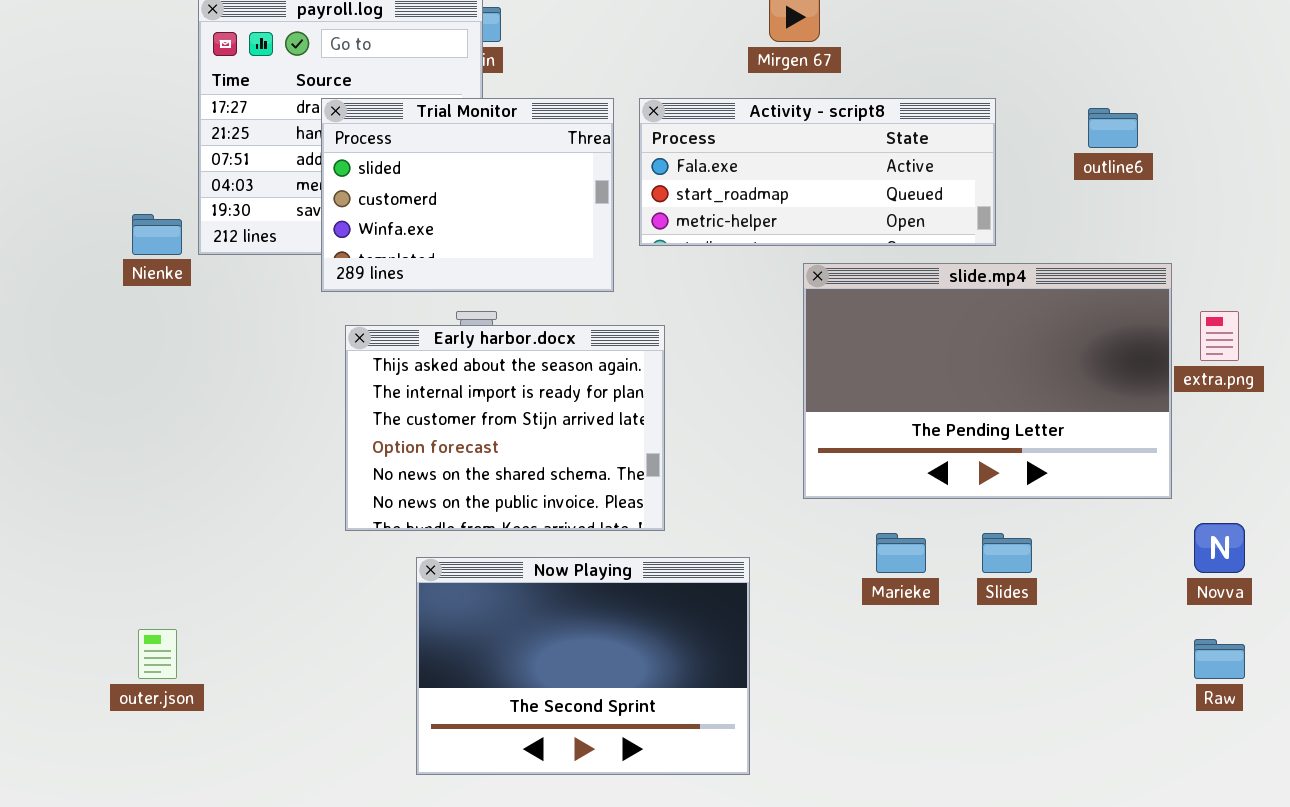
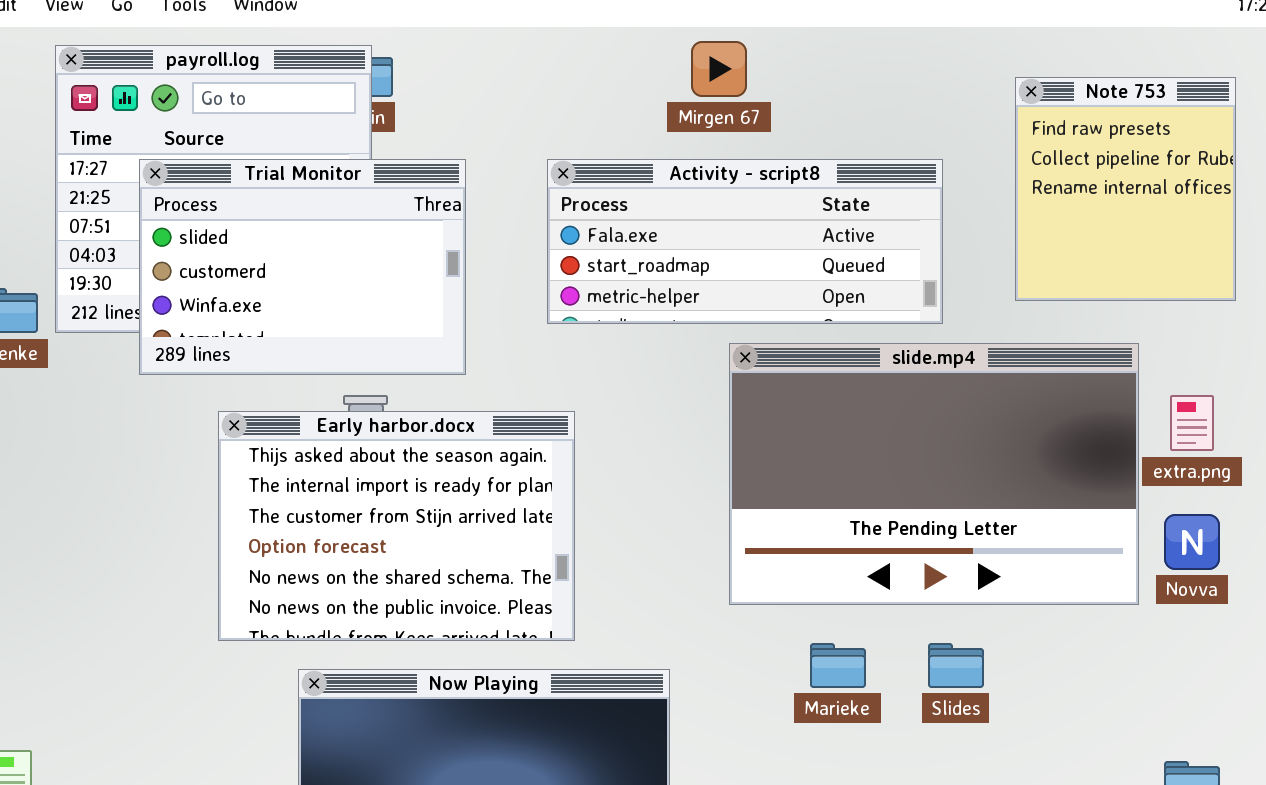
Note 753: none -> [1015,77,1236,301], opened
Trial Monitor: [321,98,614,292] -> [139,159,466,375], moved
Novva: [1194,523,1245,573] -> [1164,514,1220,570], moved

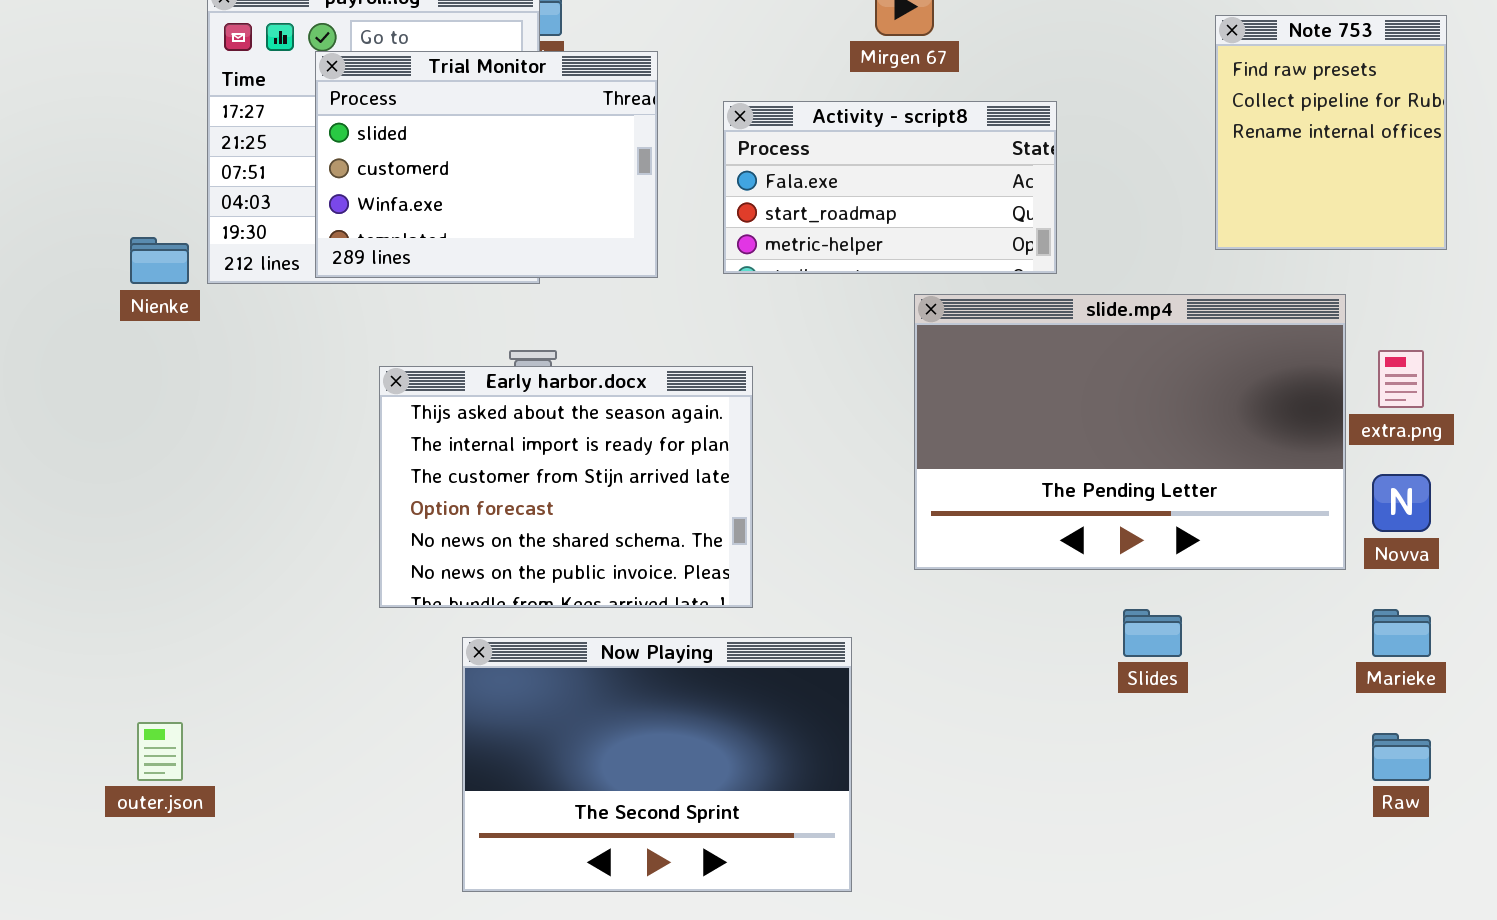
Trial Monitor: [139,159,466,375] -> [315,51,658,278], moved
Activity - script8: [547,159,943,324] -> [723,101,1057,274], resized
Marieke: [810,643,866,688] -> [1372,609,1431,657], moved

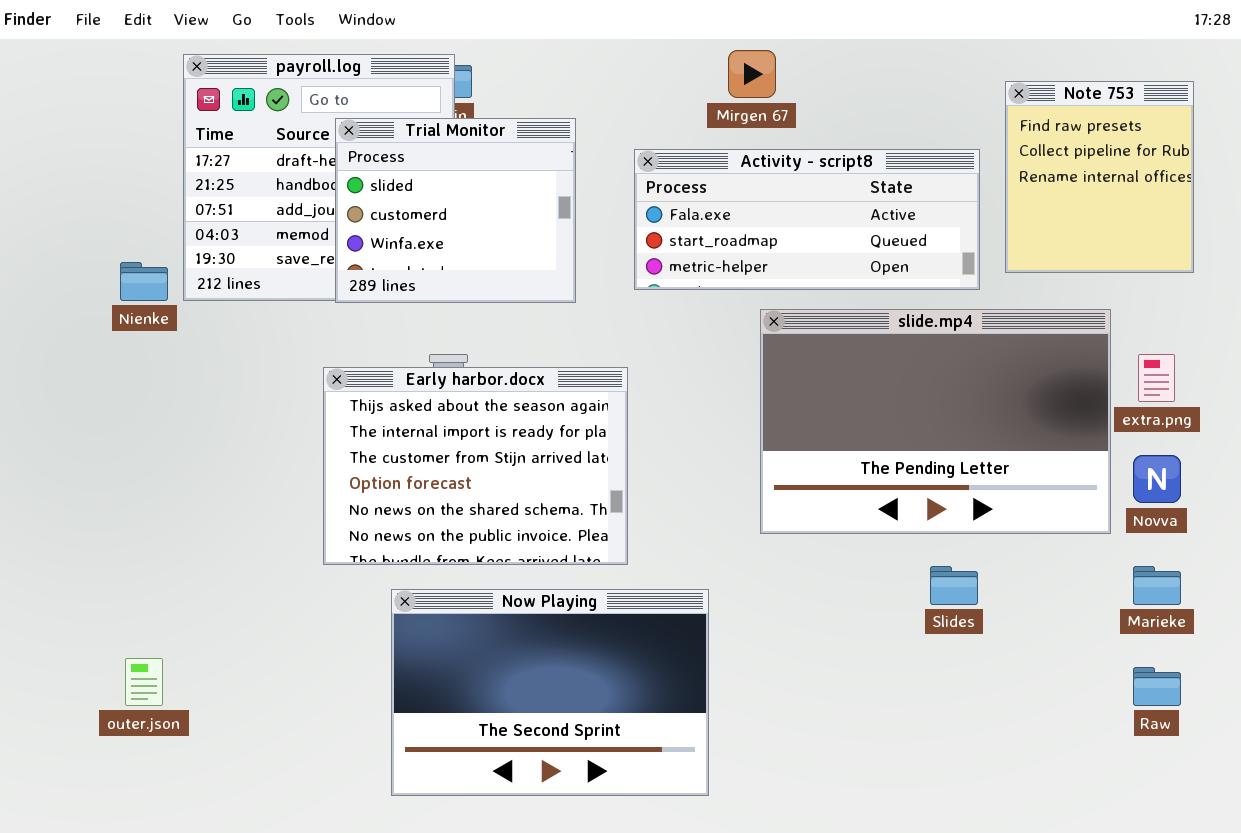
Trial Monitor: [315,51,658,278] -> [335,118,576,303], moved, resized
Activity - script8: [723,101,1057,274] -> [634,149,980,290], moved, resized

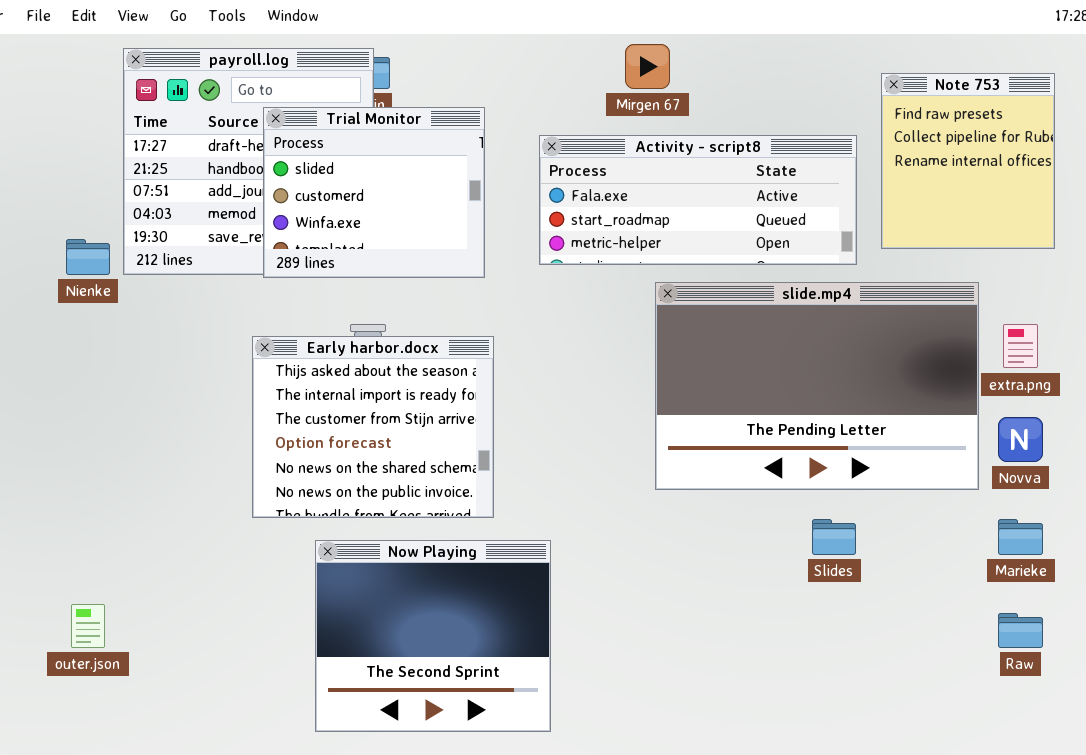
Early harbor.docx: [323,367,628,565] -> [252,336,494,518], resized
Now Playing: [391,589,709,796] -> [315,540,551,732], resized

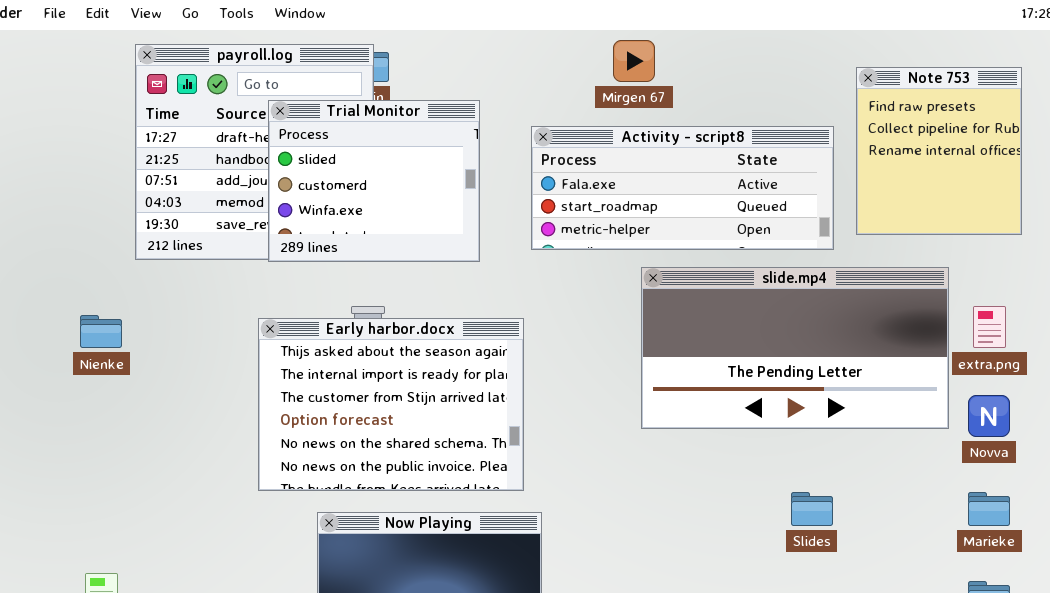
Nienke: [66,239,110,275] -> [80,315,122,348], moved
slide.mp4: [655,282,979,490] -> [641,267,949,429], resized
Early harbor.docx: [252,336,494,518] -> [258,318,524,491], resized

